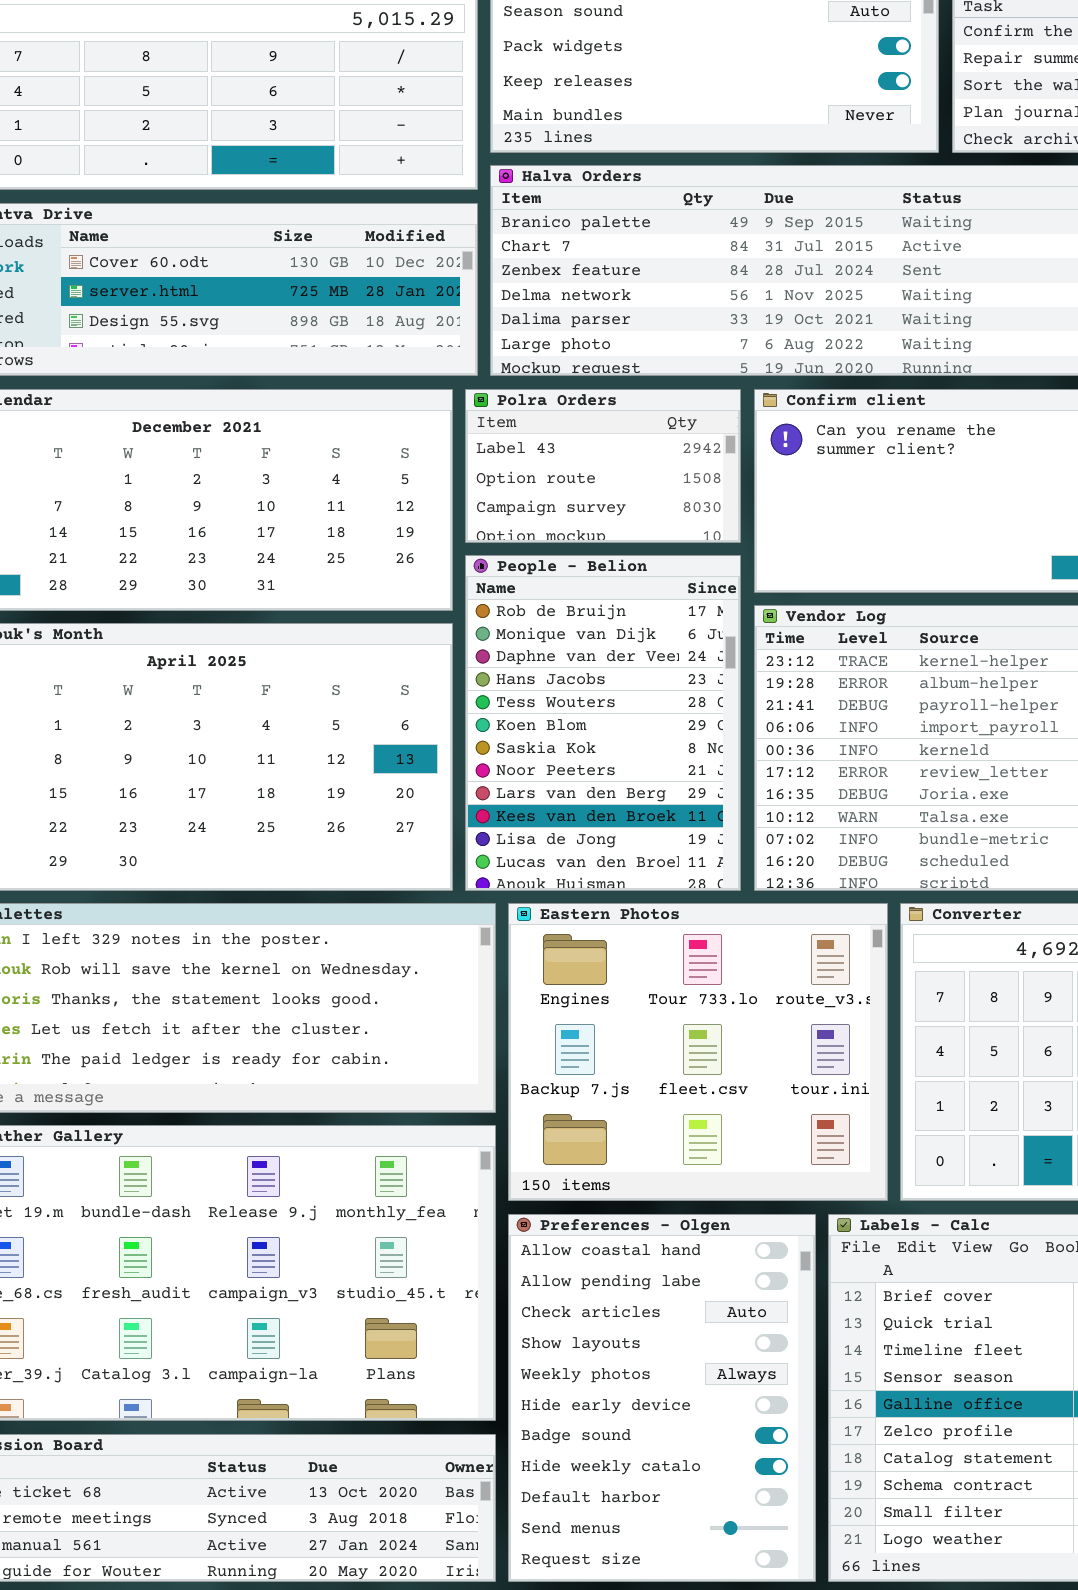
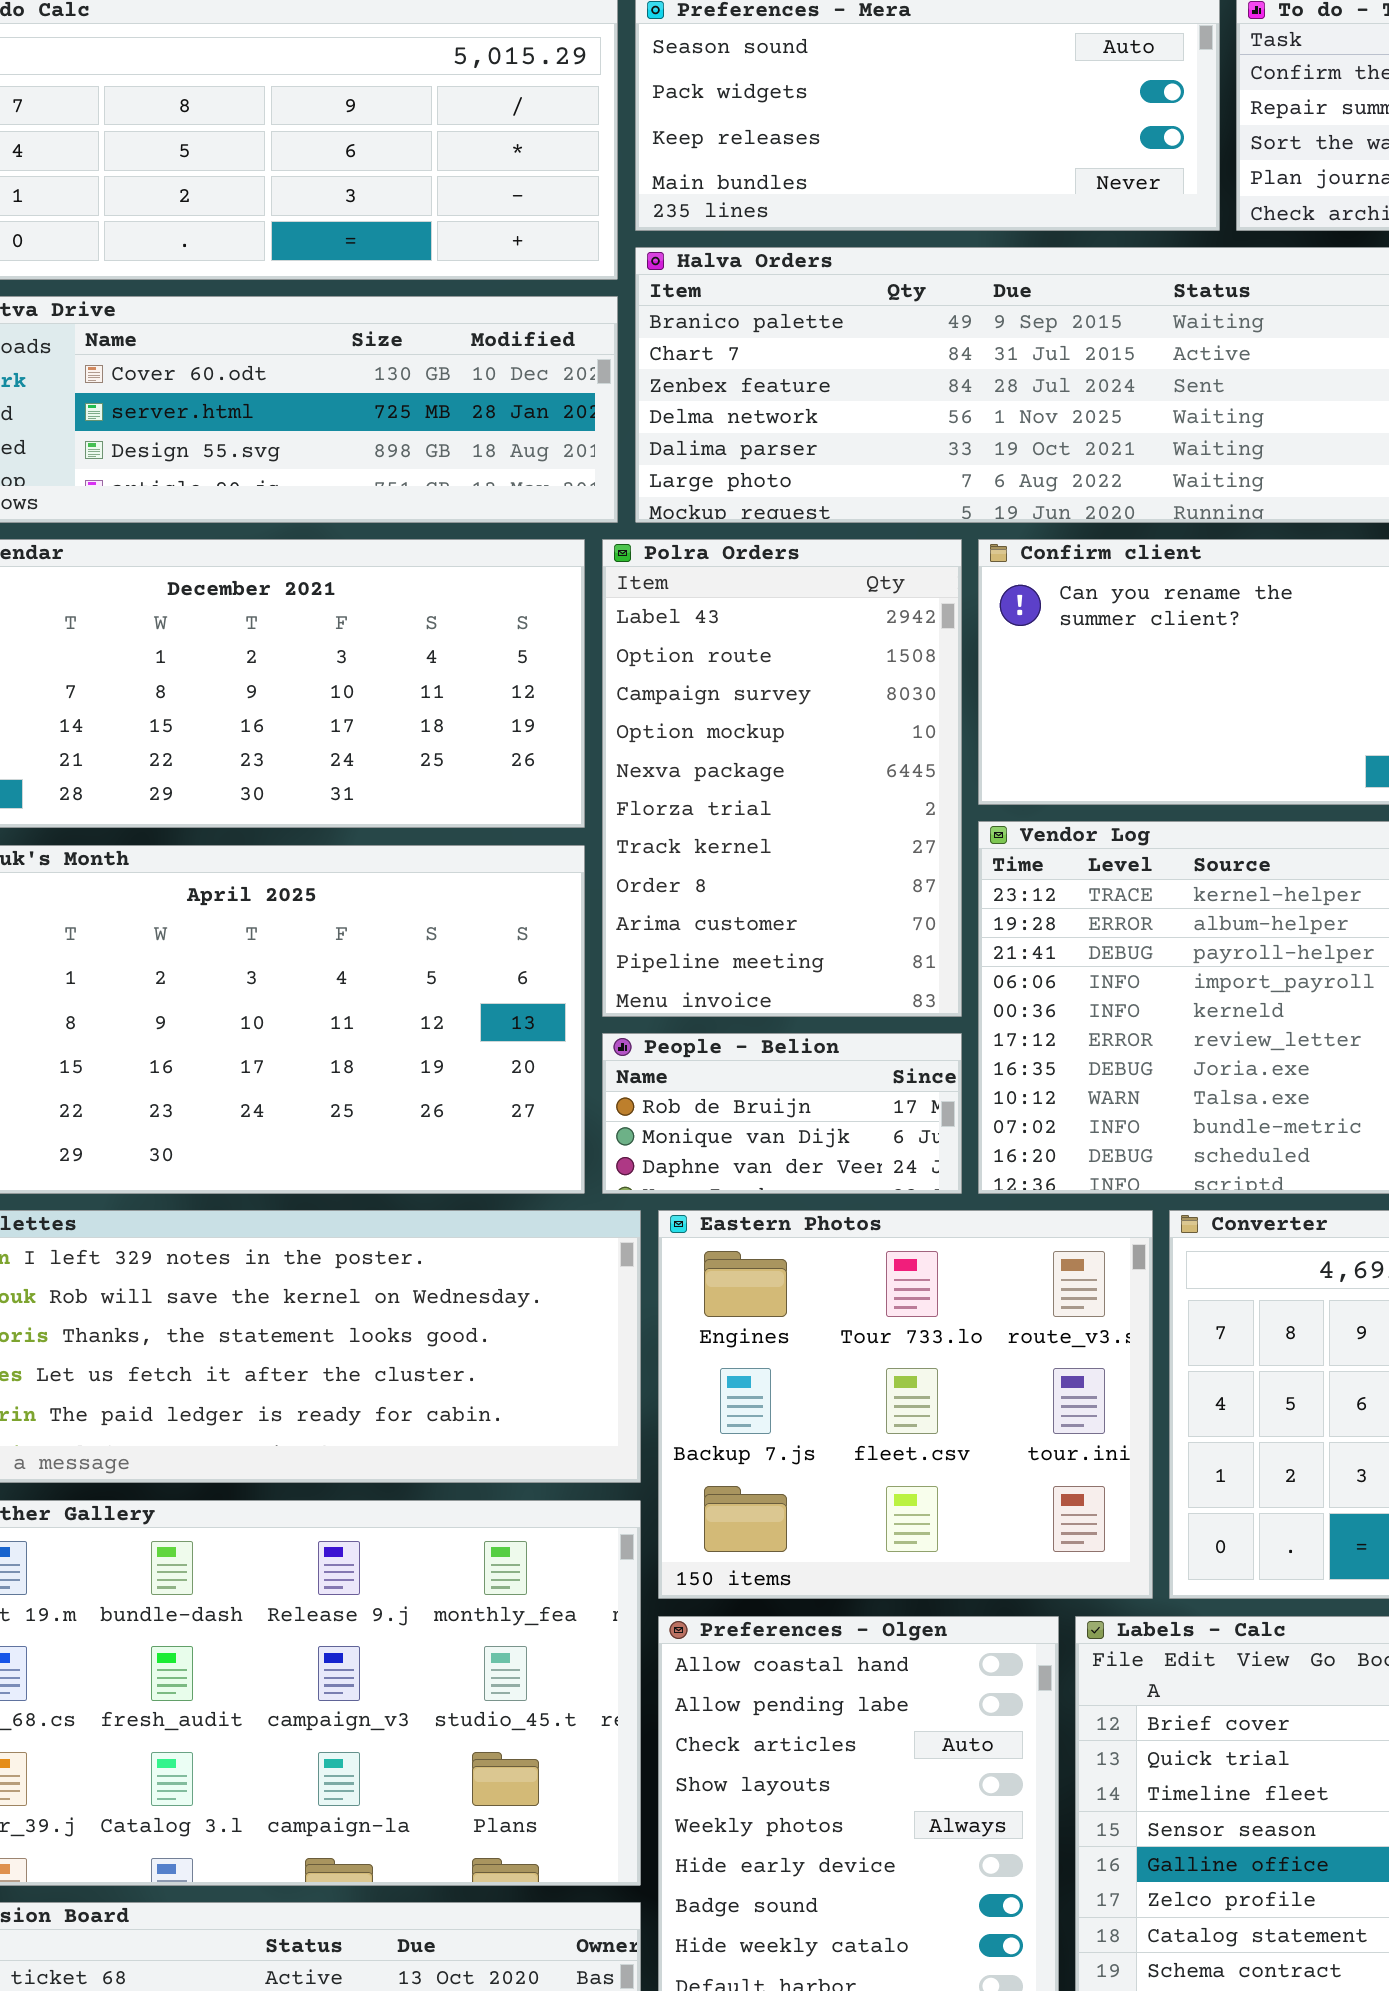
Polra Orders: [465,389,741,543] -> [602,539,962,1017], resized
People - Belion: [465,555,741,891] -> [602,1033,962,1194], resized

